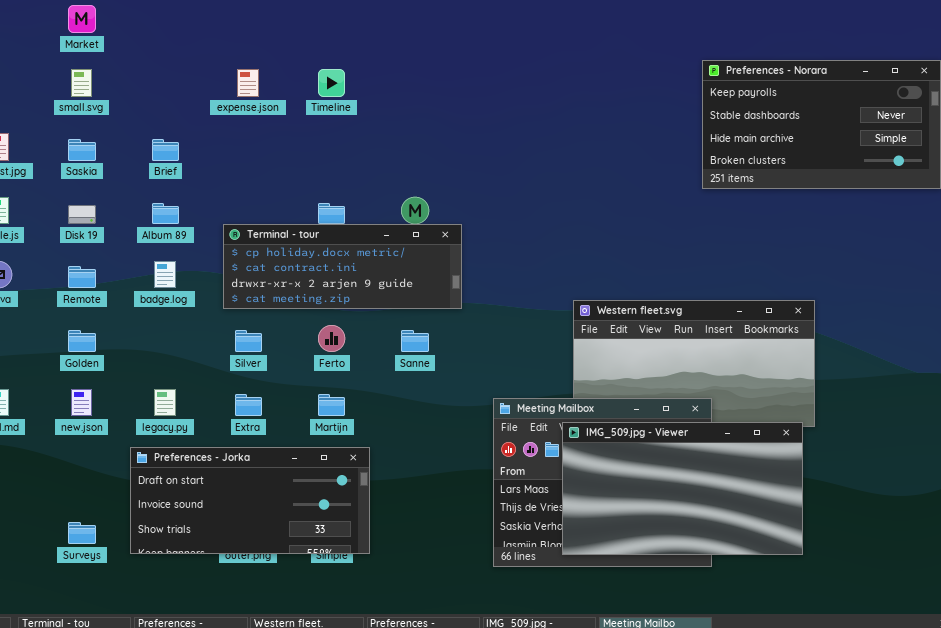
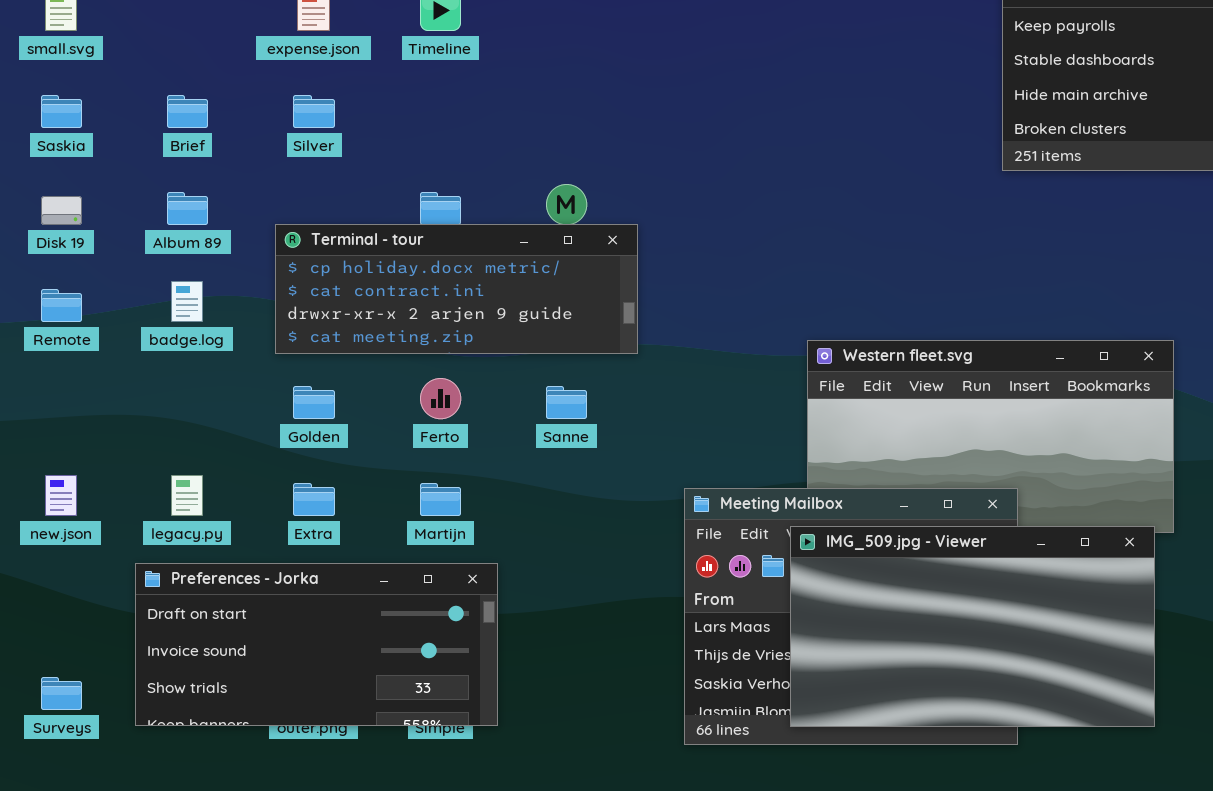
Golden: [68,330,96,352] -> [293,386,335,419], moved
Silver: [235,330,262,352] -> [293,95,335,128], moved

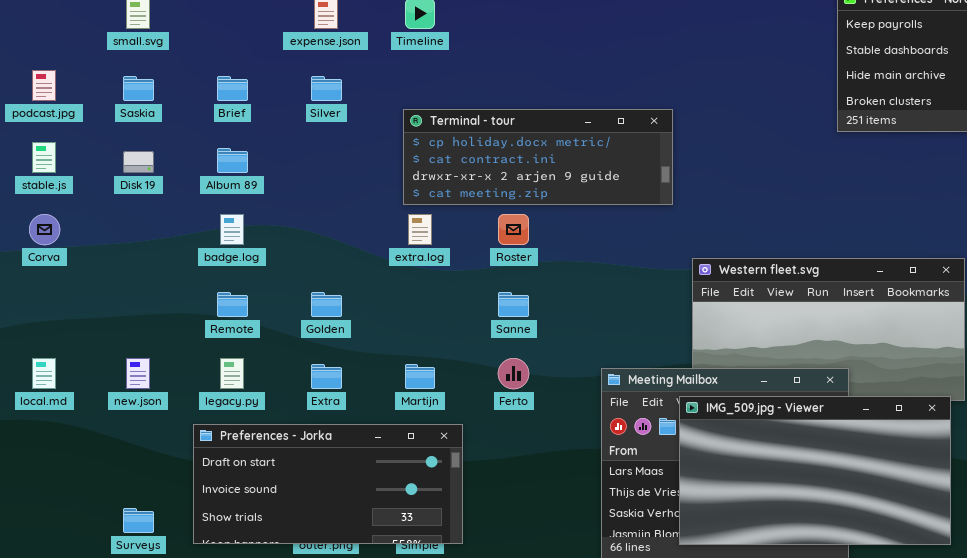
Terminal - tour: [275,224,638,354] -> [403,109,673,205], moved
Remote: [41,289,82,322] -> [217,292,248,317], moved
Ferto: [420,378,461,419] -> [498,358,529,389], moved

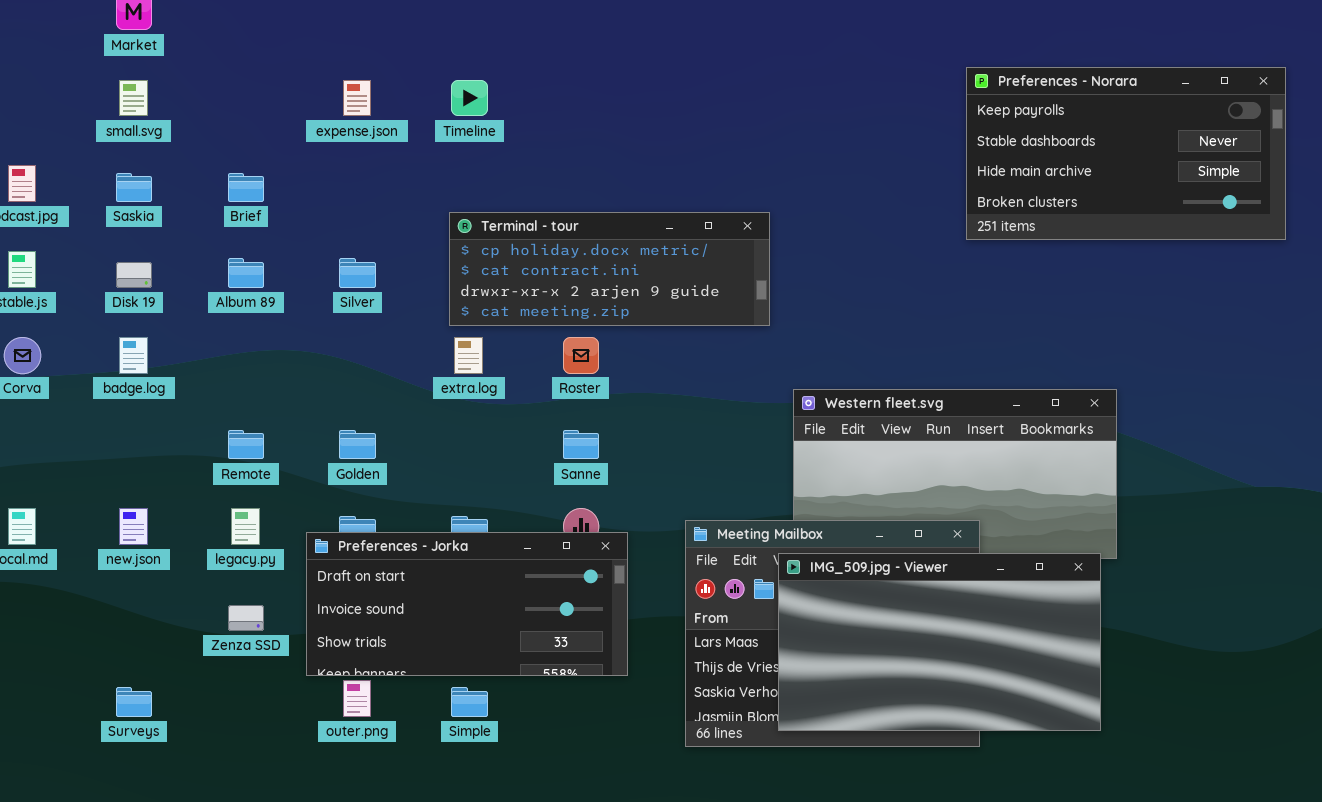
Silver: [311,76,342,101] -> [339,258,376,288], moved
badge.log: [220,214,244,245] -> [119,337,148,374], moved
Preferences - Jorka: [193,424,463,544] -> [306,532,628,676], moved

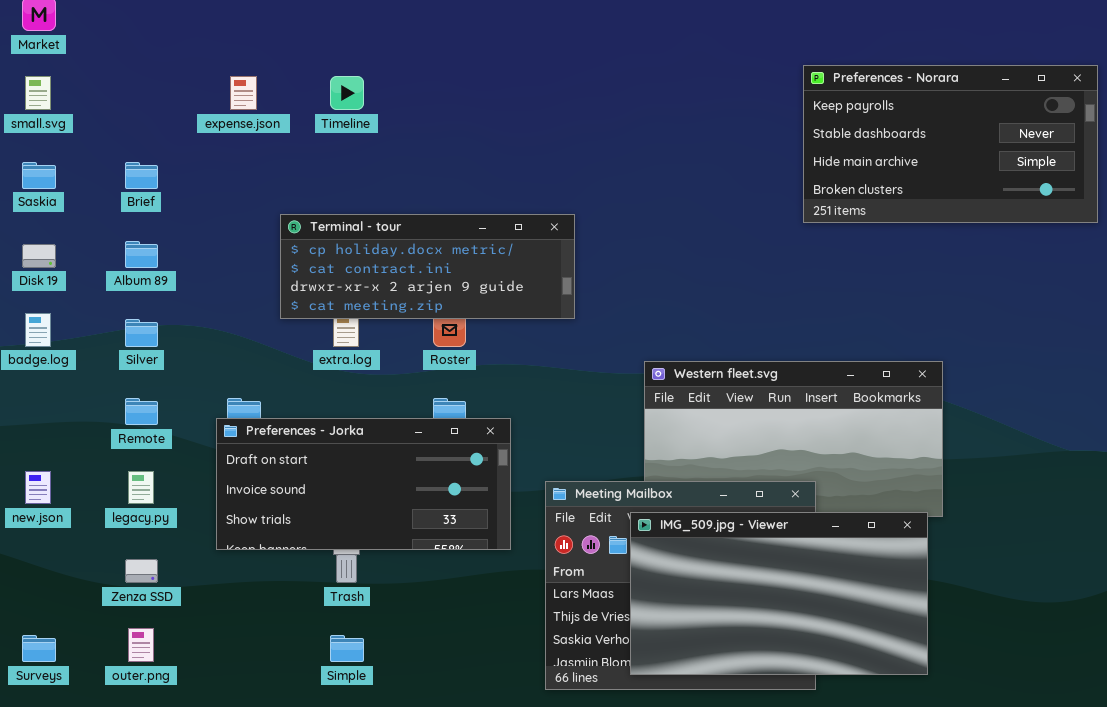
Terminal - tour: [449,212,770,326] -> [280,214,575,319], moved
Silver: [339,258,376,288] -> [125,319,158,347], moved
Preferences - Jorka: [306,532,628,676] -> [216,418,511,550], moved
outer.png: [343,680,371,717] -> [128,628,154,662], moved

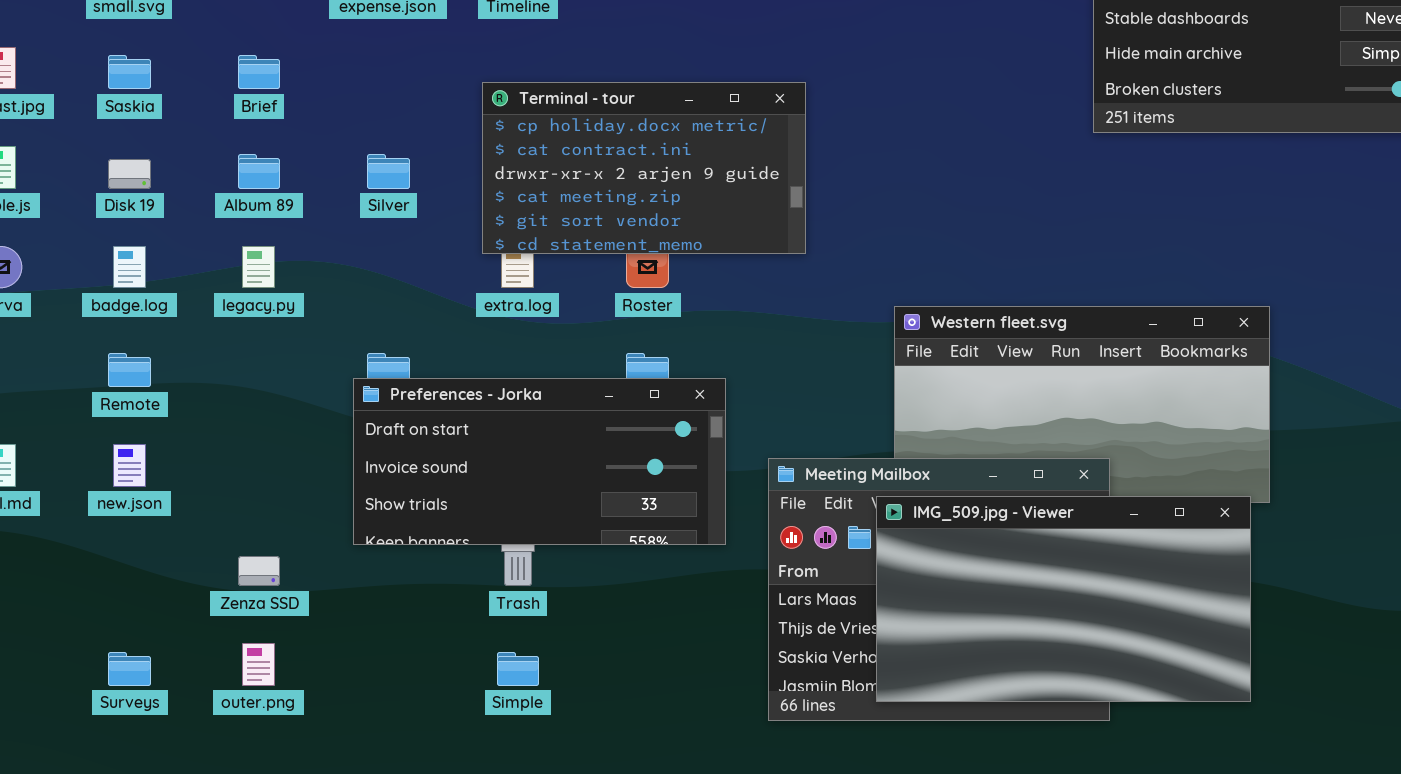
Terminal - tour: [280,214,575,319] -> [482,82,806,254], resized
Silver: [125,319,158,347] -> [367,154,410,189], moved
Remote: [125,398,158,425] -> [108,353,151,387], moved
legacy.py: [128,471,154,504] -> [242,246,275,288], moved

